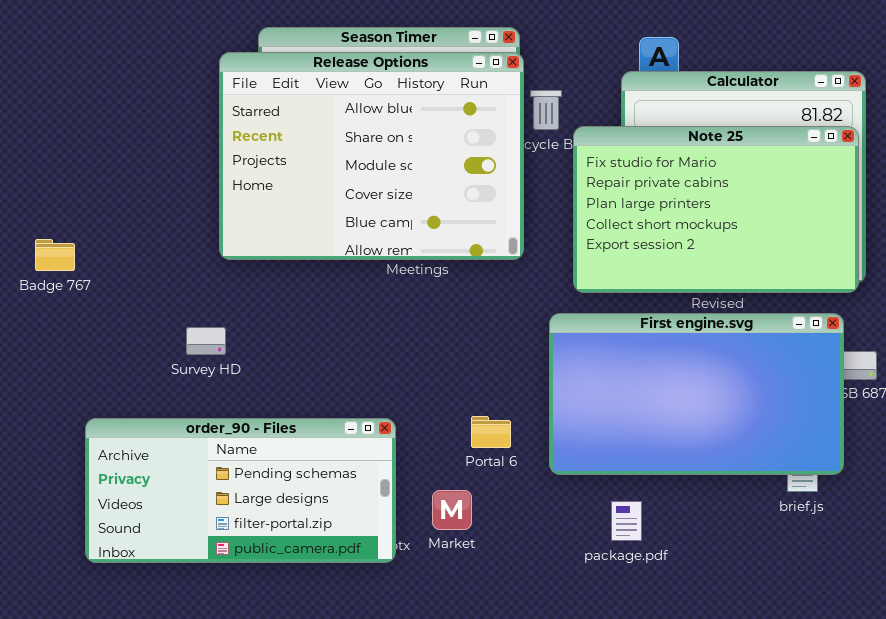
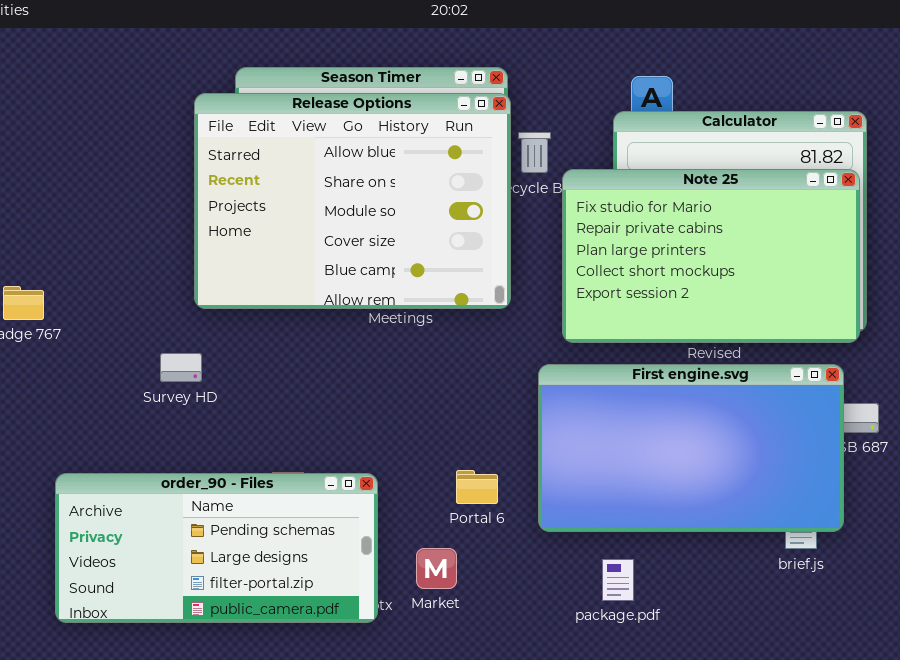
Survey HD: [186,327,226,355] -> [160,353,202,382], moved

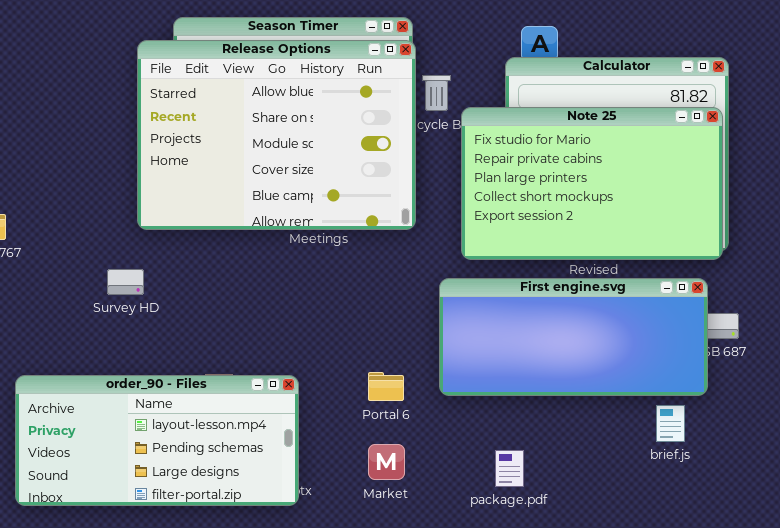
First engine.svg: [538,364,844,532] -> [439,278,708,396], resized
order_90 - Files: [55,473,378,623] -> [15,375,299,506], scrolled up 1 row
Market: [416,548,457,589] -> [368,444,405,480], moved

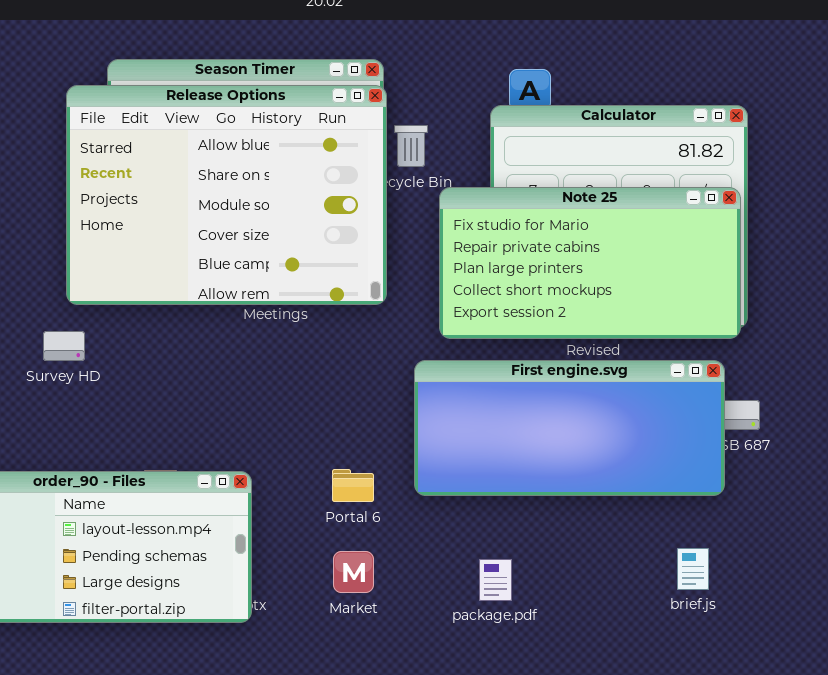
Note 25: [461,107,723,260] -> [439,187,741,339], resized
Survey HD: [107,269,144,295] -> [43,331,85,361], moved
brief.js: [656,405,685,442] -> [677,548,709,590], moved

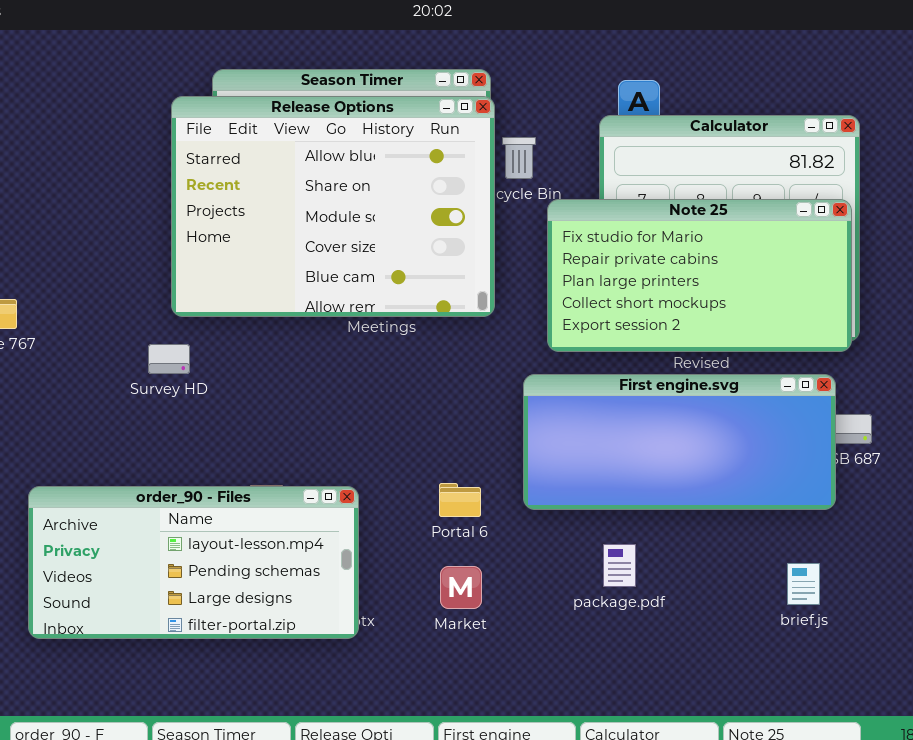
package.pdf: [479,559,512,601] -> [603,544,636,587], moved

